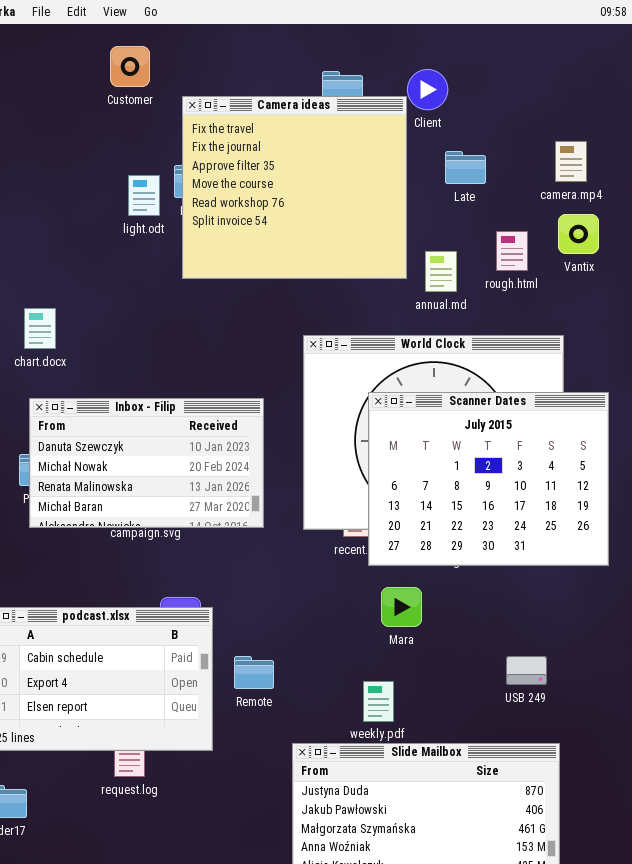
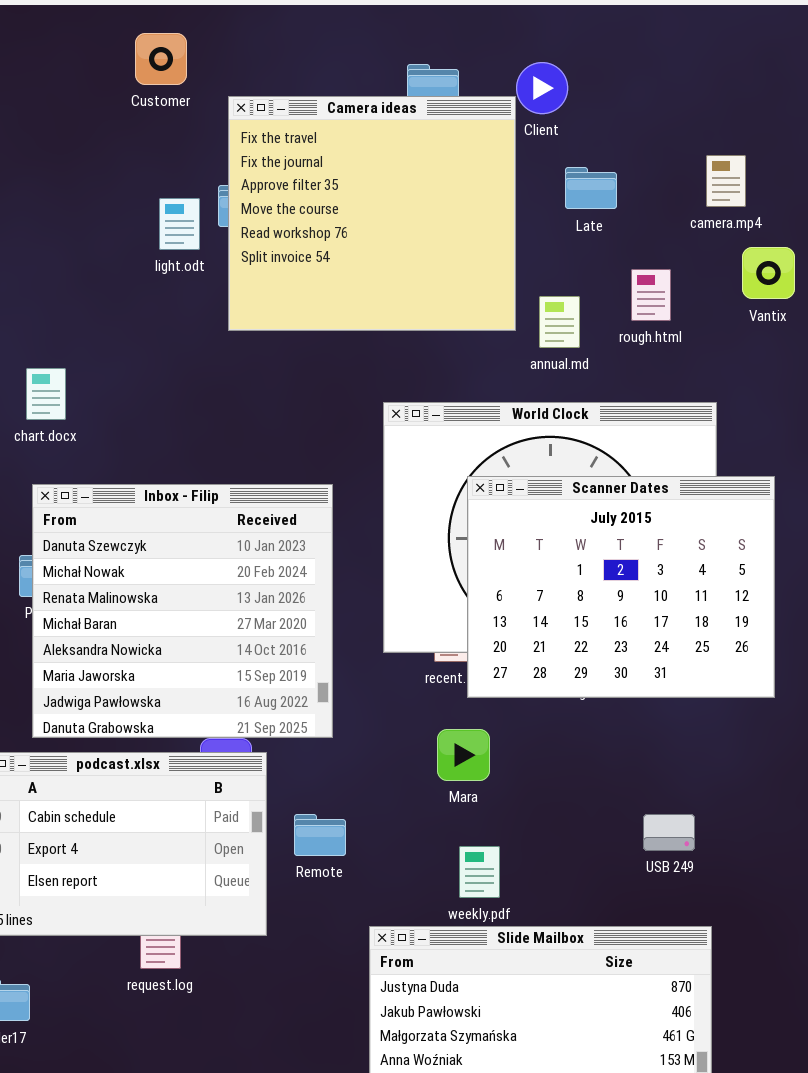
Vantix: [558,214,599,254] -> [742,247,795,299], moved
Inbox - Filip: [29,398,264,528] -> [32,484,333,738], resized
Mara: [381,587,422,627] -> [437,729,490,781], moved

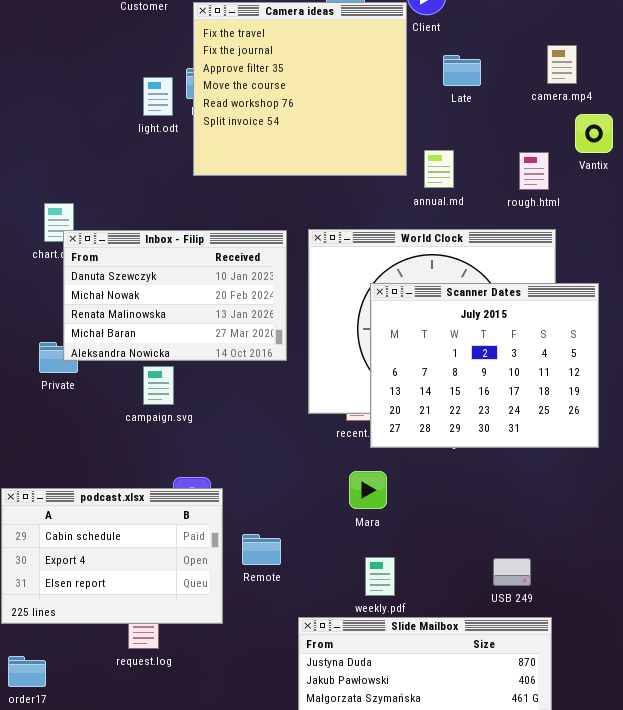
rough.html: [631,269,671,321] -> [519,152,549,190], moved
Inbox - Filip: [32,484,333,738] -> [63,230,287,361], moved, resized
USB 249: [643,814,695,851] -> [493,558,531,586], moved

